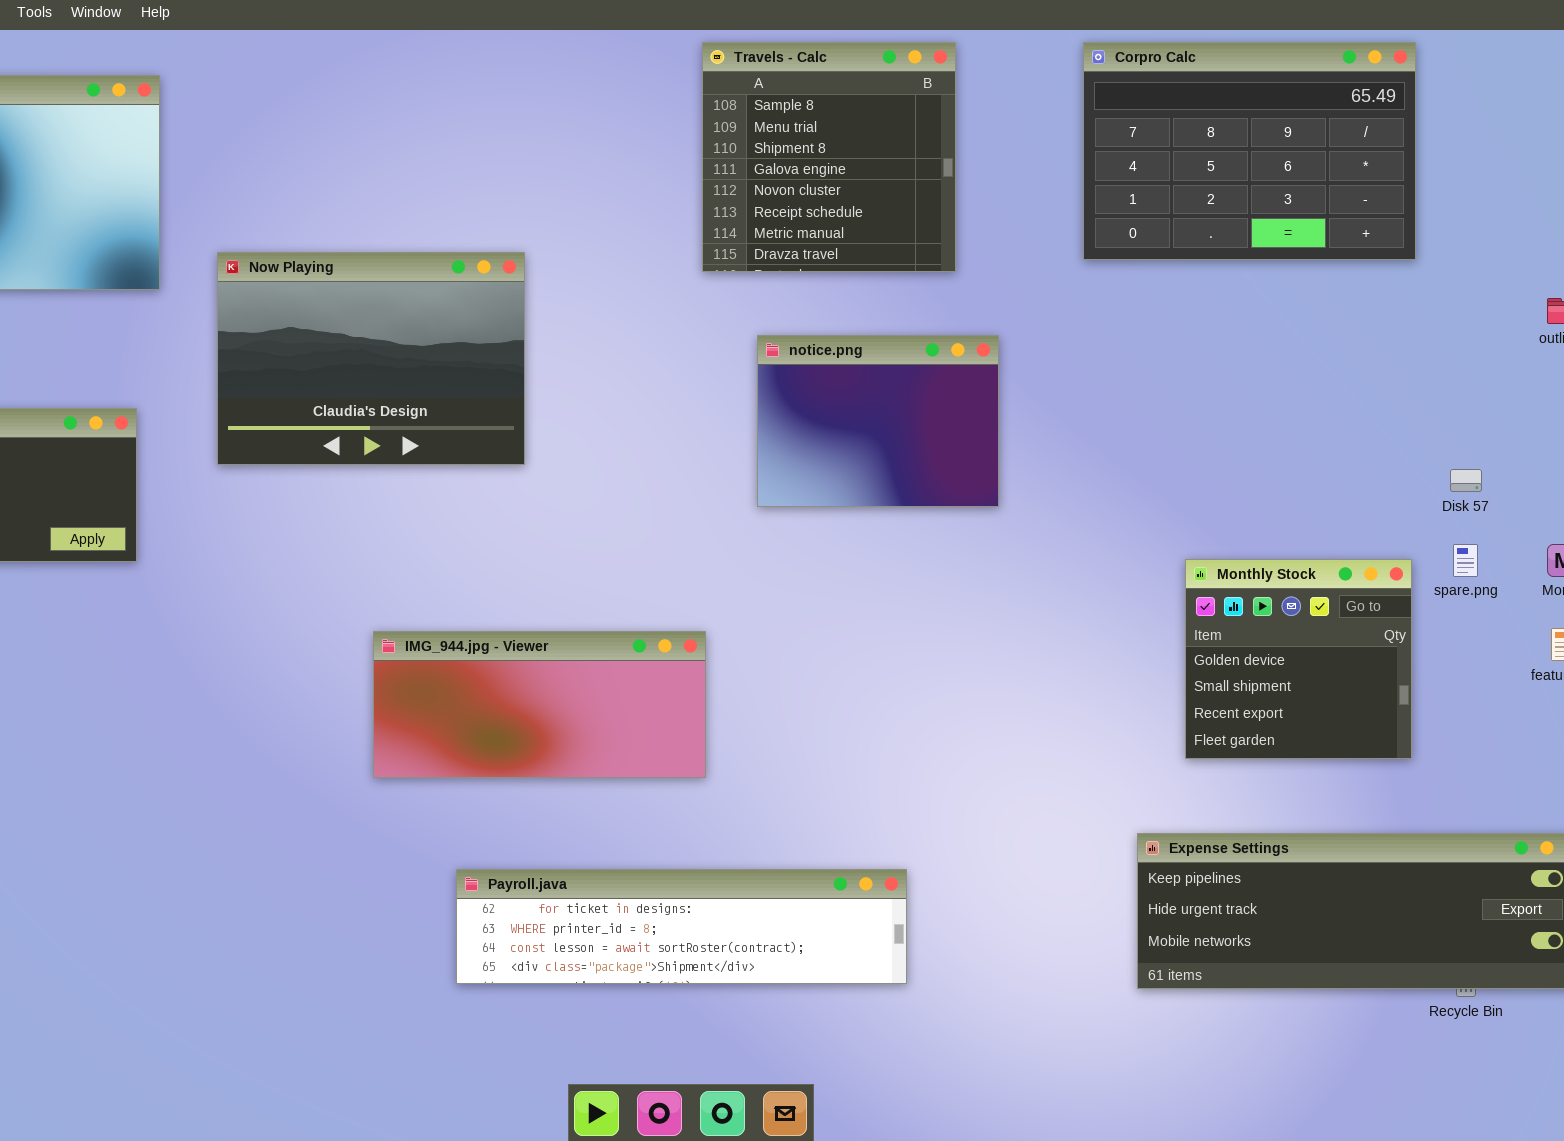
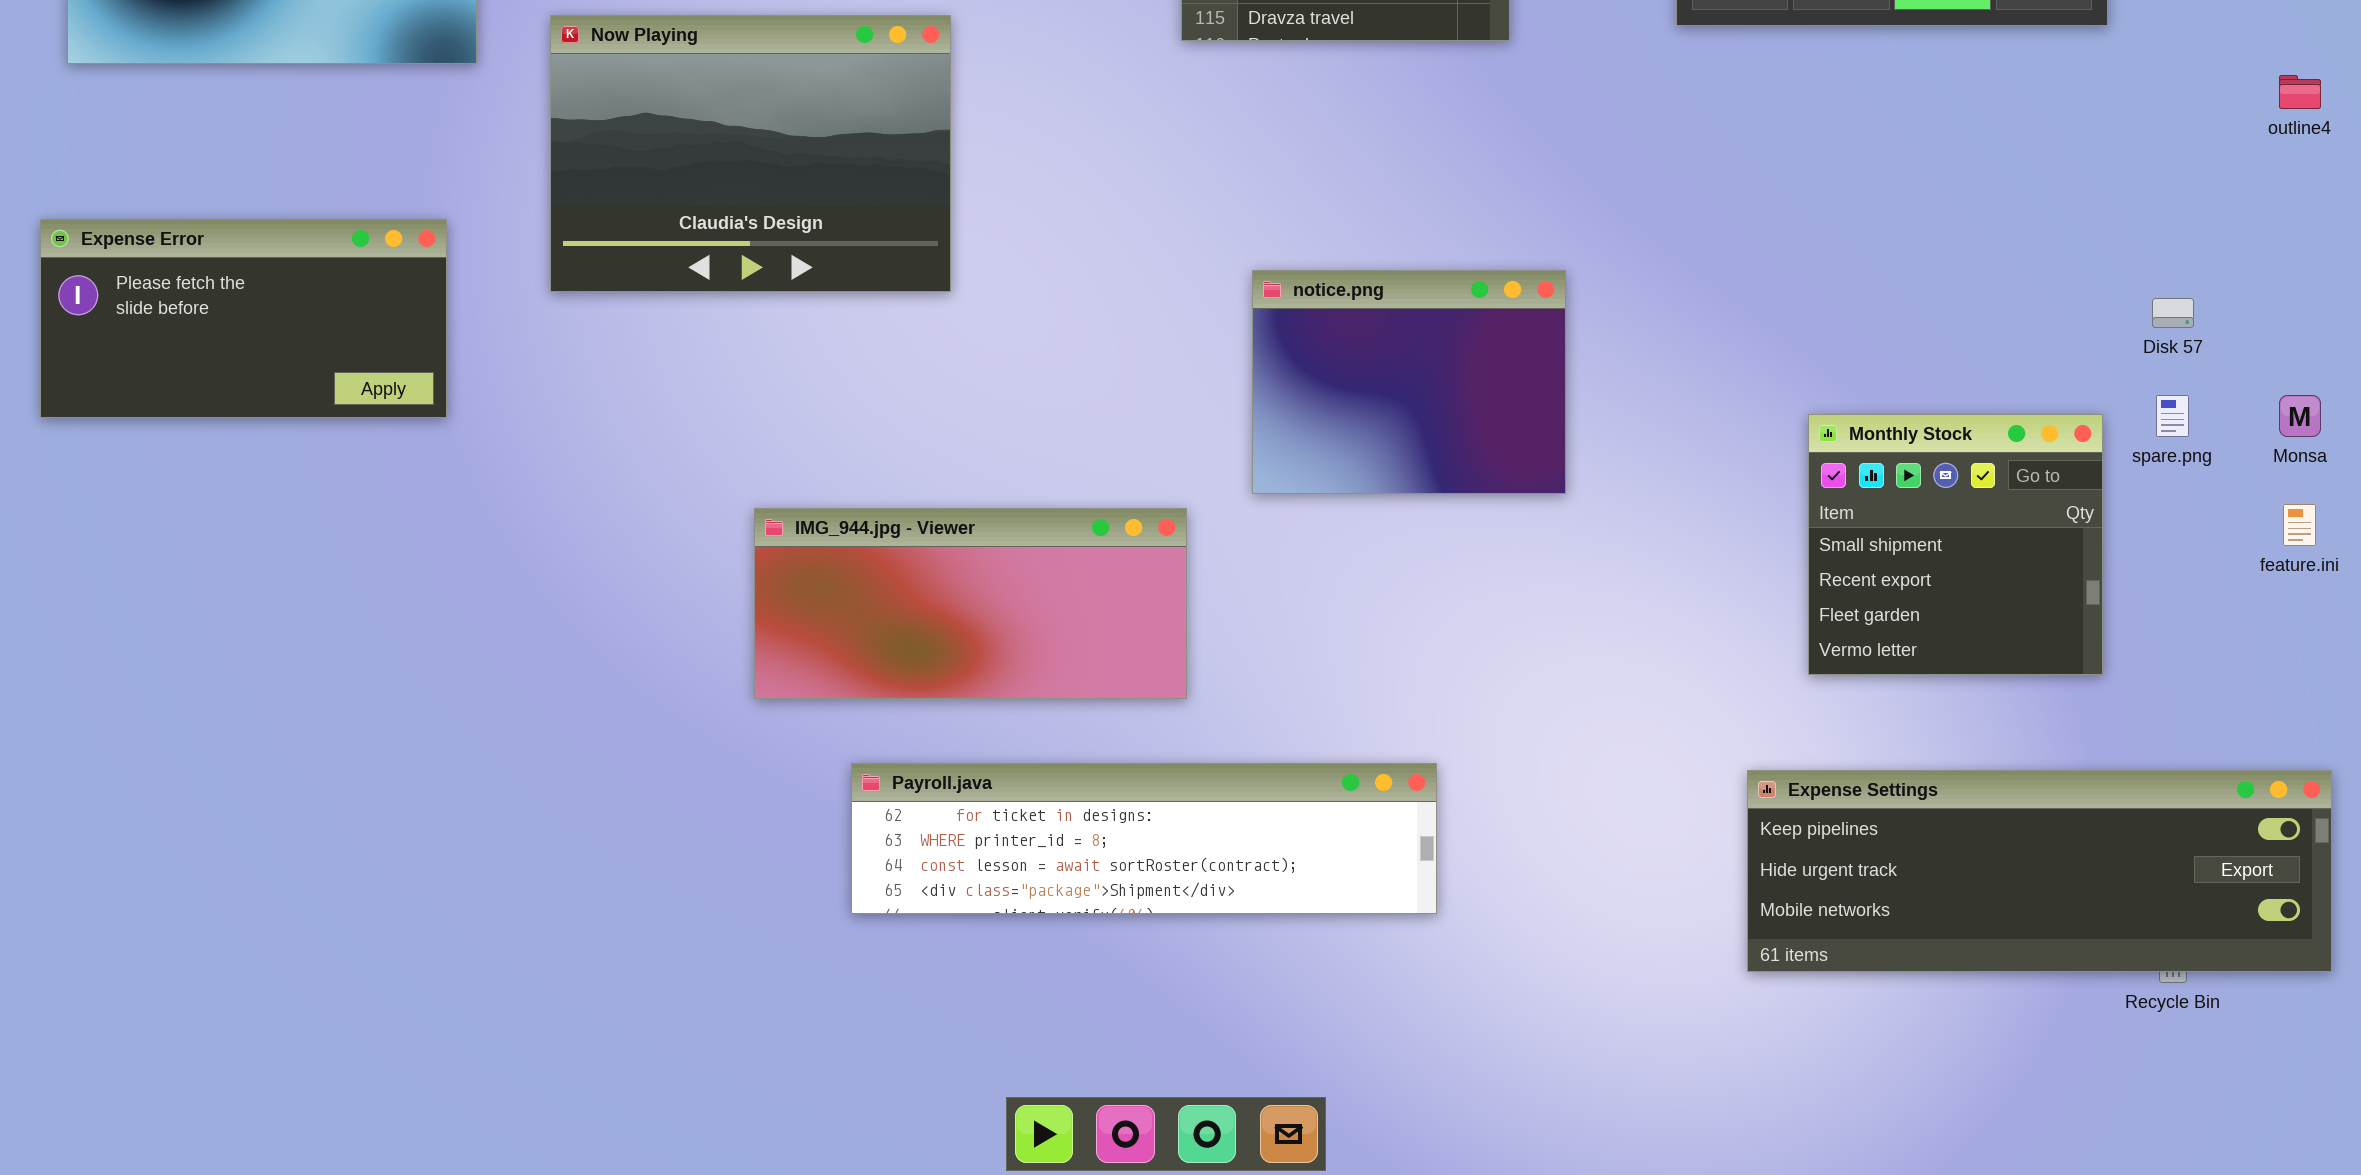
notice.png: [757,335,999,507] -> [1252,270,1566,494], moved
Monthly Stock: [1185,559,1412,759] -> [1808,414,2103,675], scrolled down 1 row
Payroll.java: [456,869,907,984] -> [851,763,1437,914], moved

